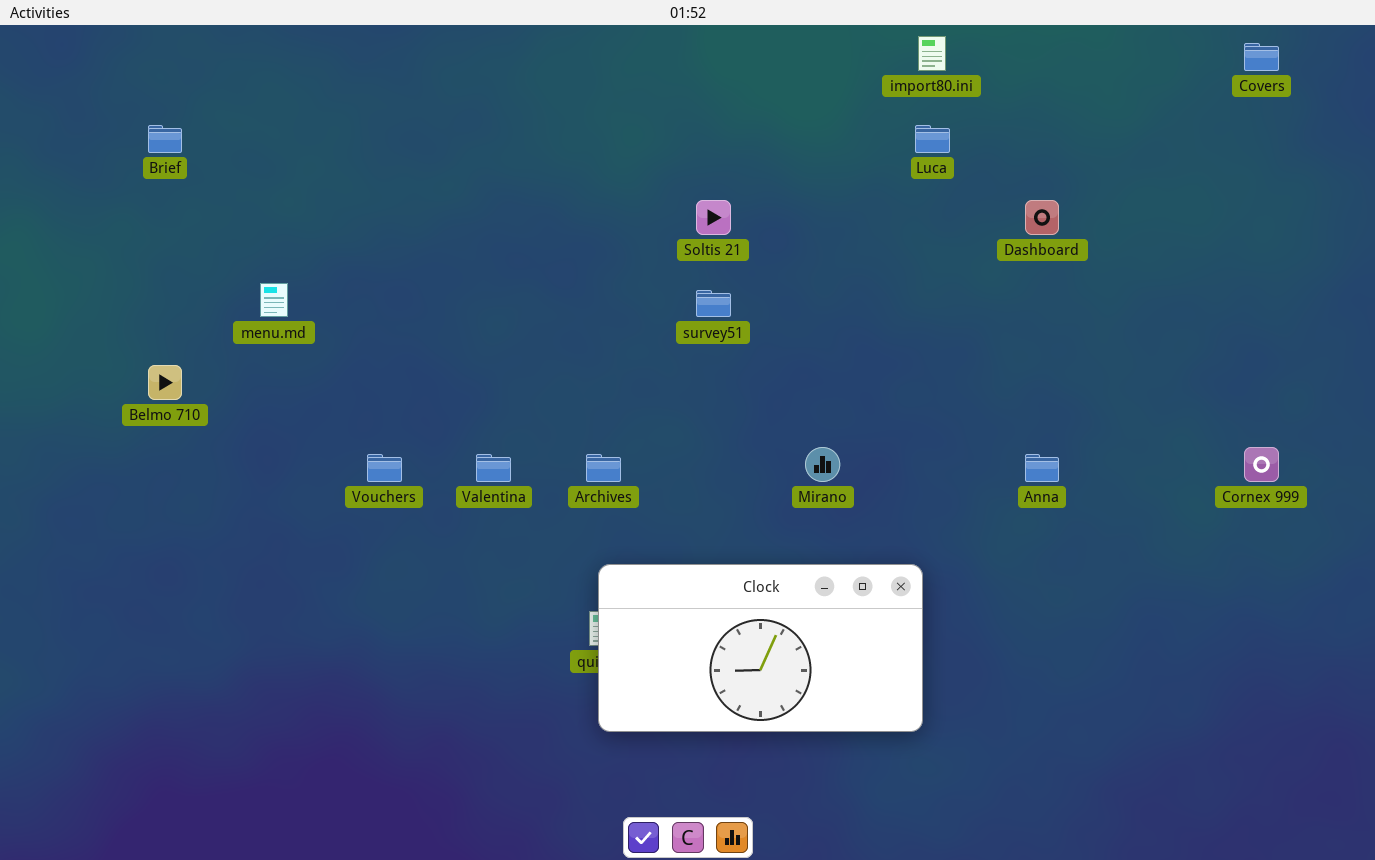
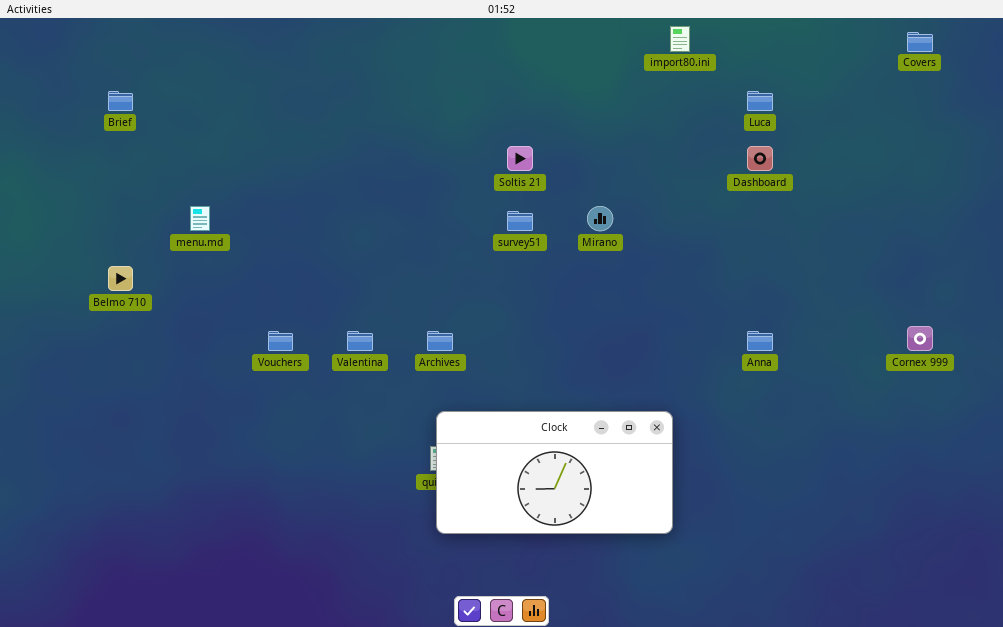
Luca: [915,125,950,153] -> [747,91,773,111], moved
Mirano: [805,447,840,482] -> [587,206,613,231], moved

